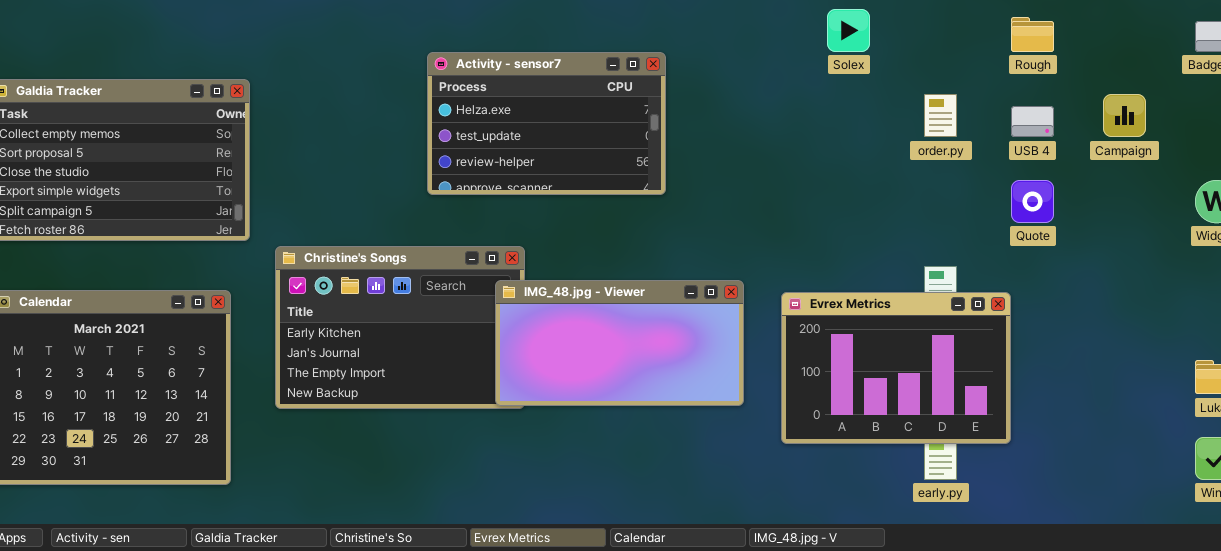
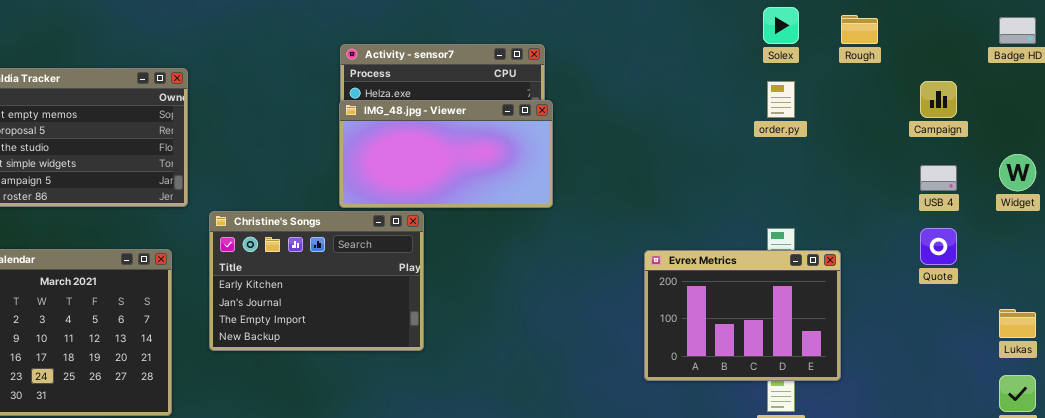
Solex: [827,9,870,52] -> [763,7,799,44], moved
USB 4: [1011,106,1054,137] -> [920,165,957,191], moved
Quote: [1011,180,1054,223] -> [920,228,957,265], moved
IMG_48.jpg - Viewer: [495,280,744,406] -> [339,100,553,208], moved

